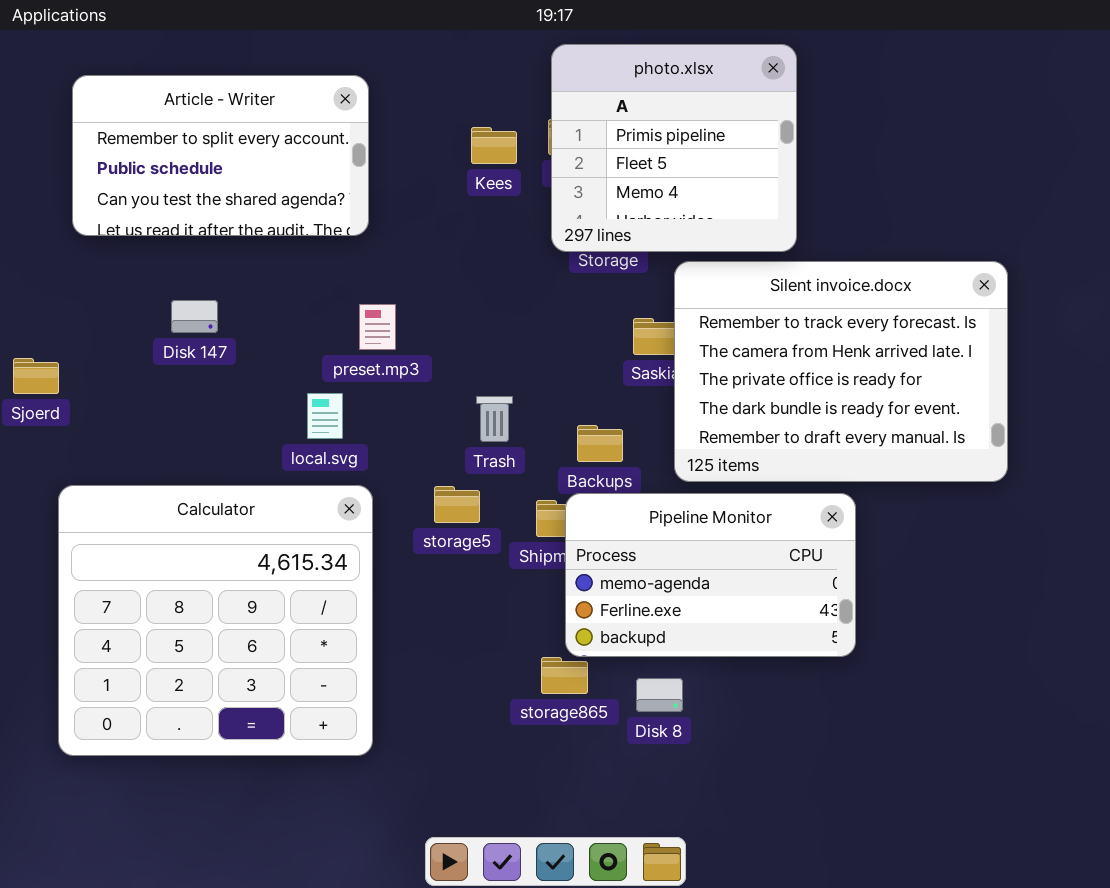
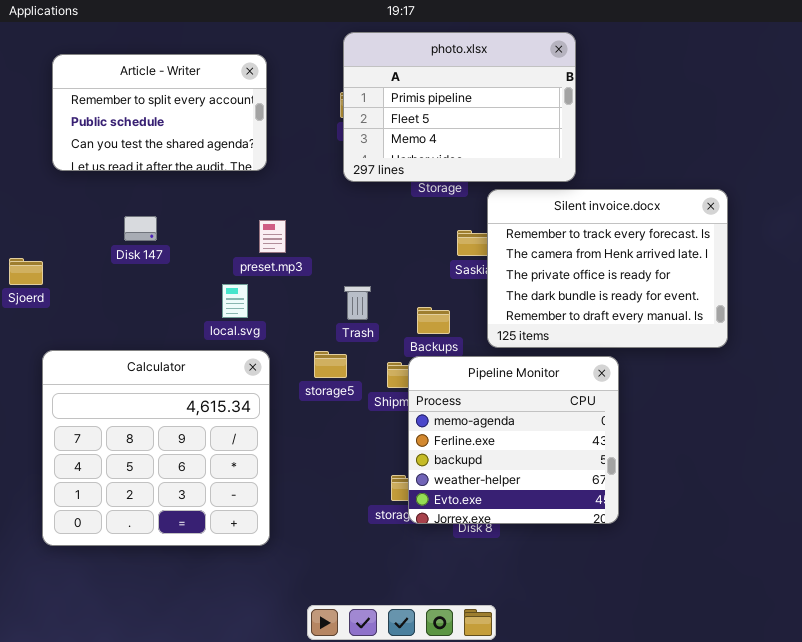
photo.xlsx: [551,44,797,252] -> [343,32,576,182], resized
Pipeline Monitor: [565,493,856,657] -> [408,356,619,524], resized

